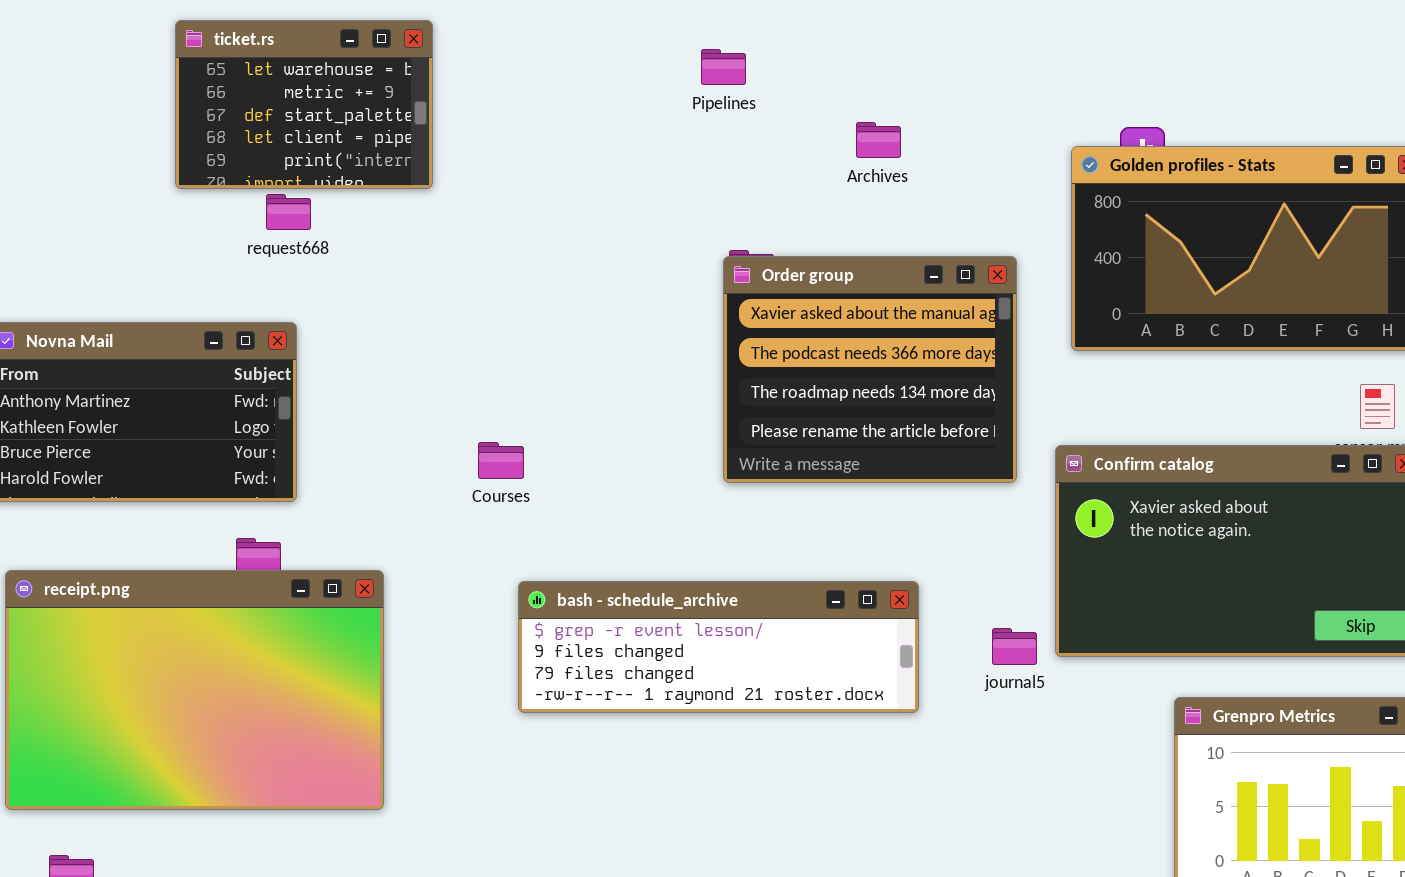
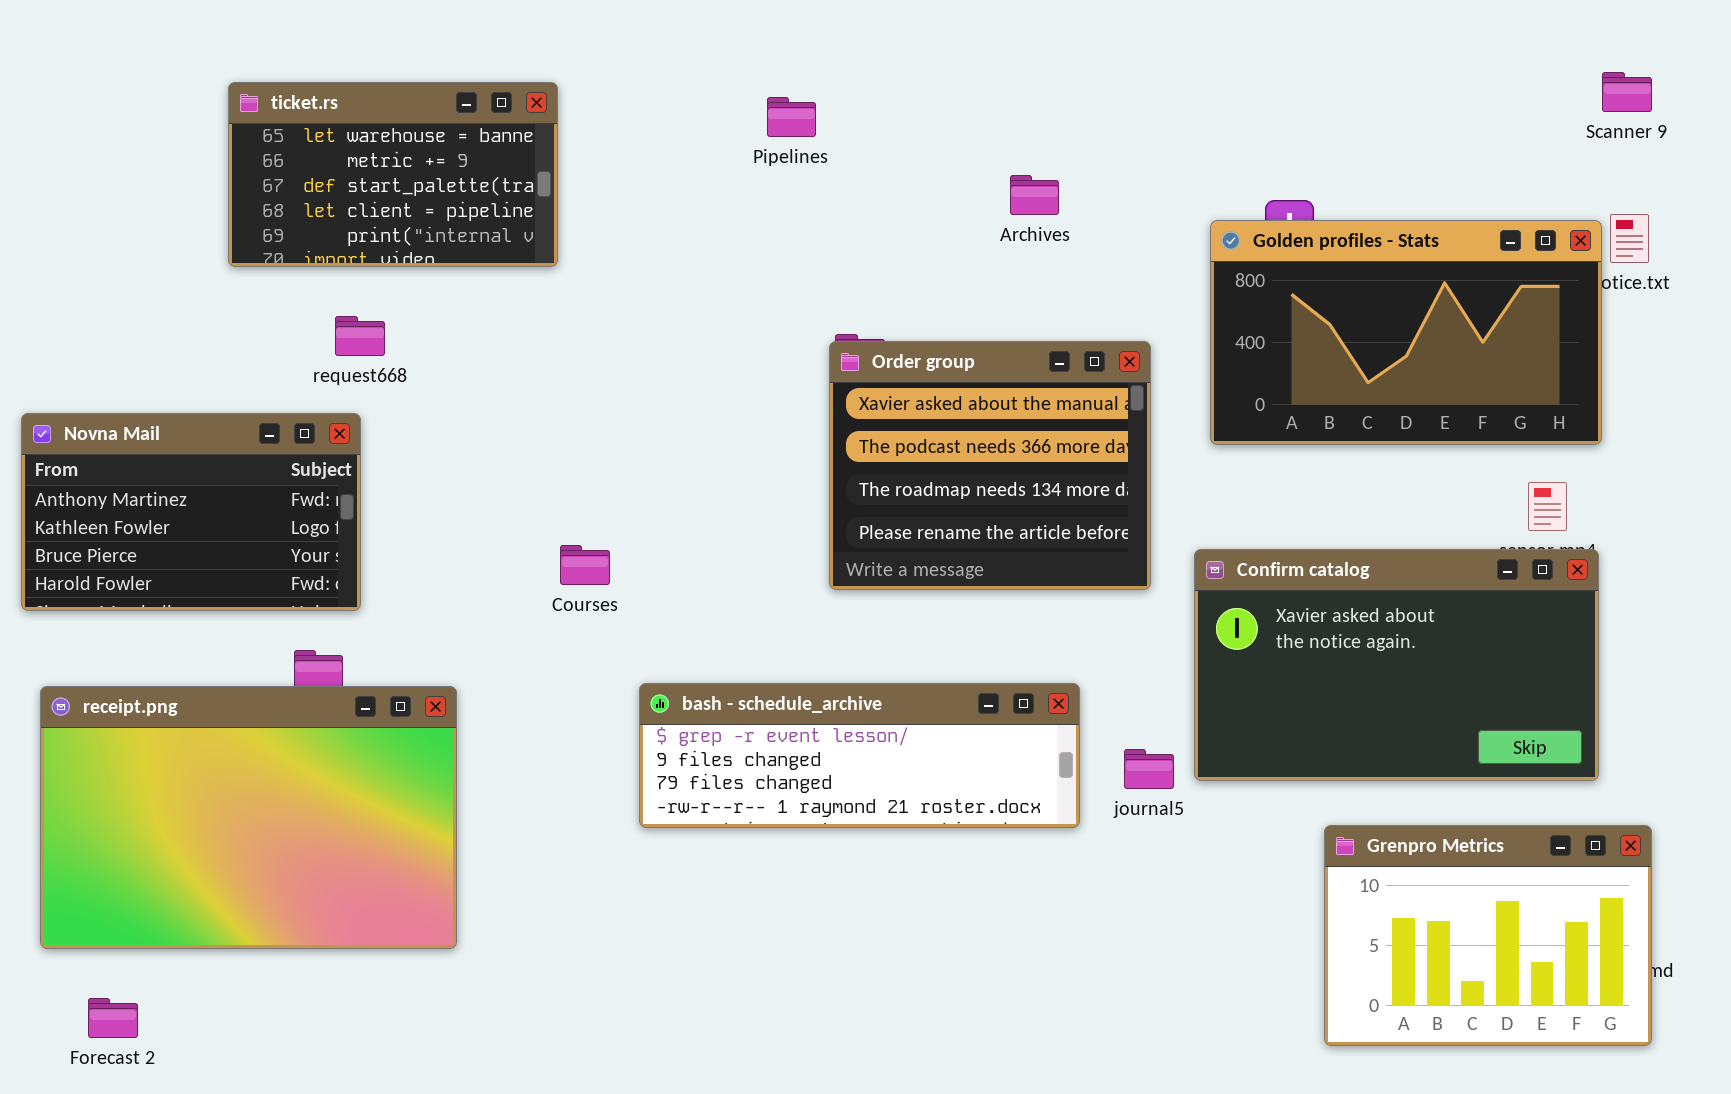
ticket.rs: [175,20,433,189] -> [228,82,558,267], resized
Pipelines: [701,49,746,85] -> [767,97,816,137], moved
Archives: [856,122,901,158] -> [1010,175,1059,215], moved
request668: [266,194,311,230] -> [335,316,385,356], moved
bash - schedule_archive: [518,581,919,713] -> [639,683,1080,828], moved

